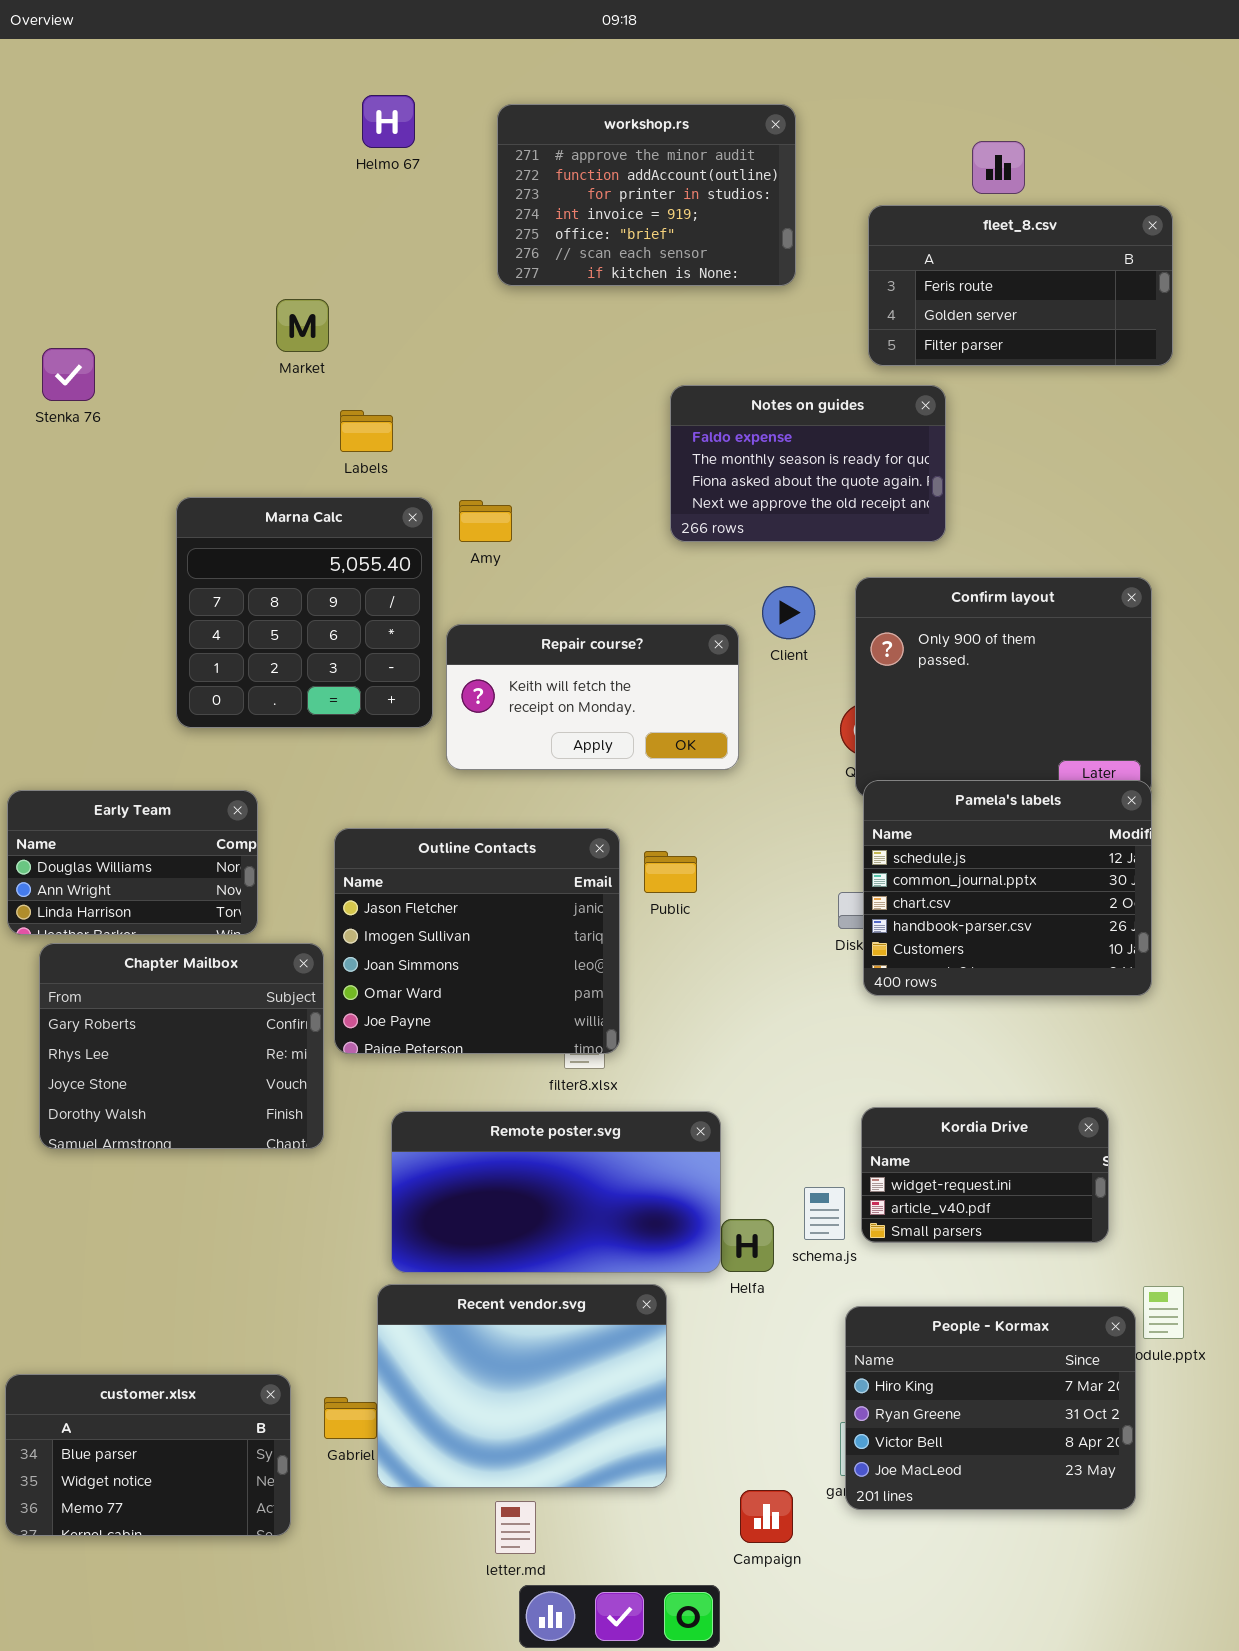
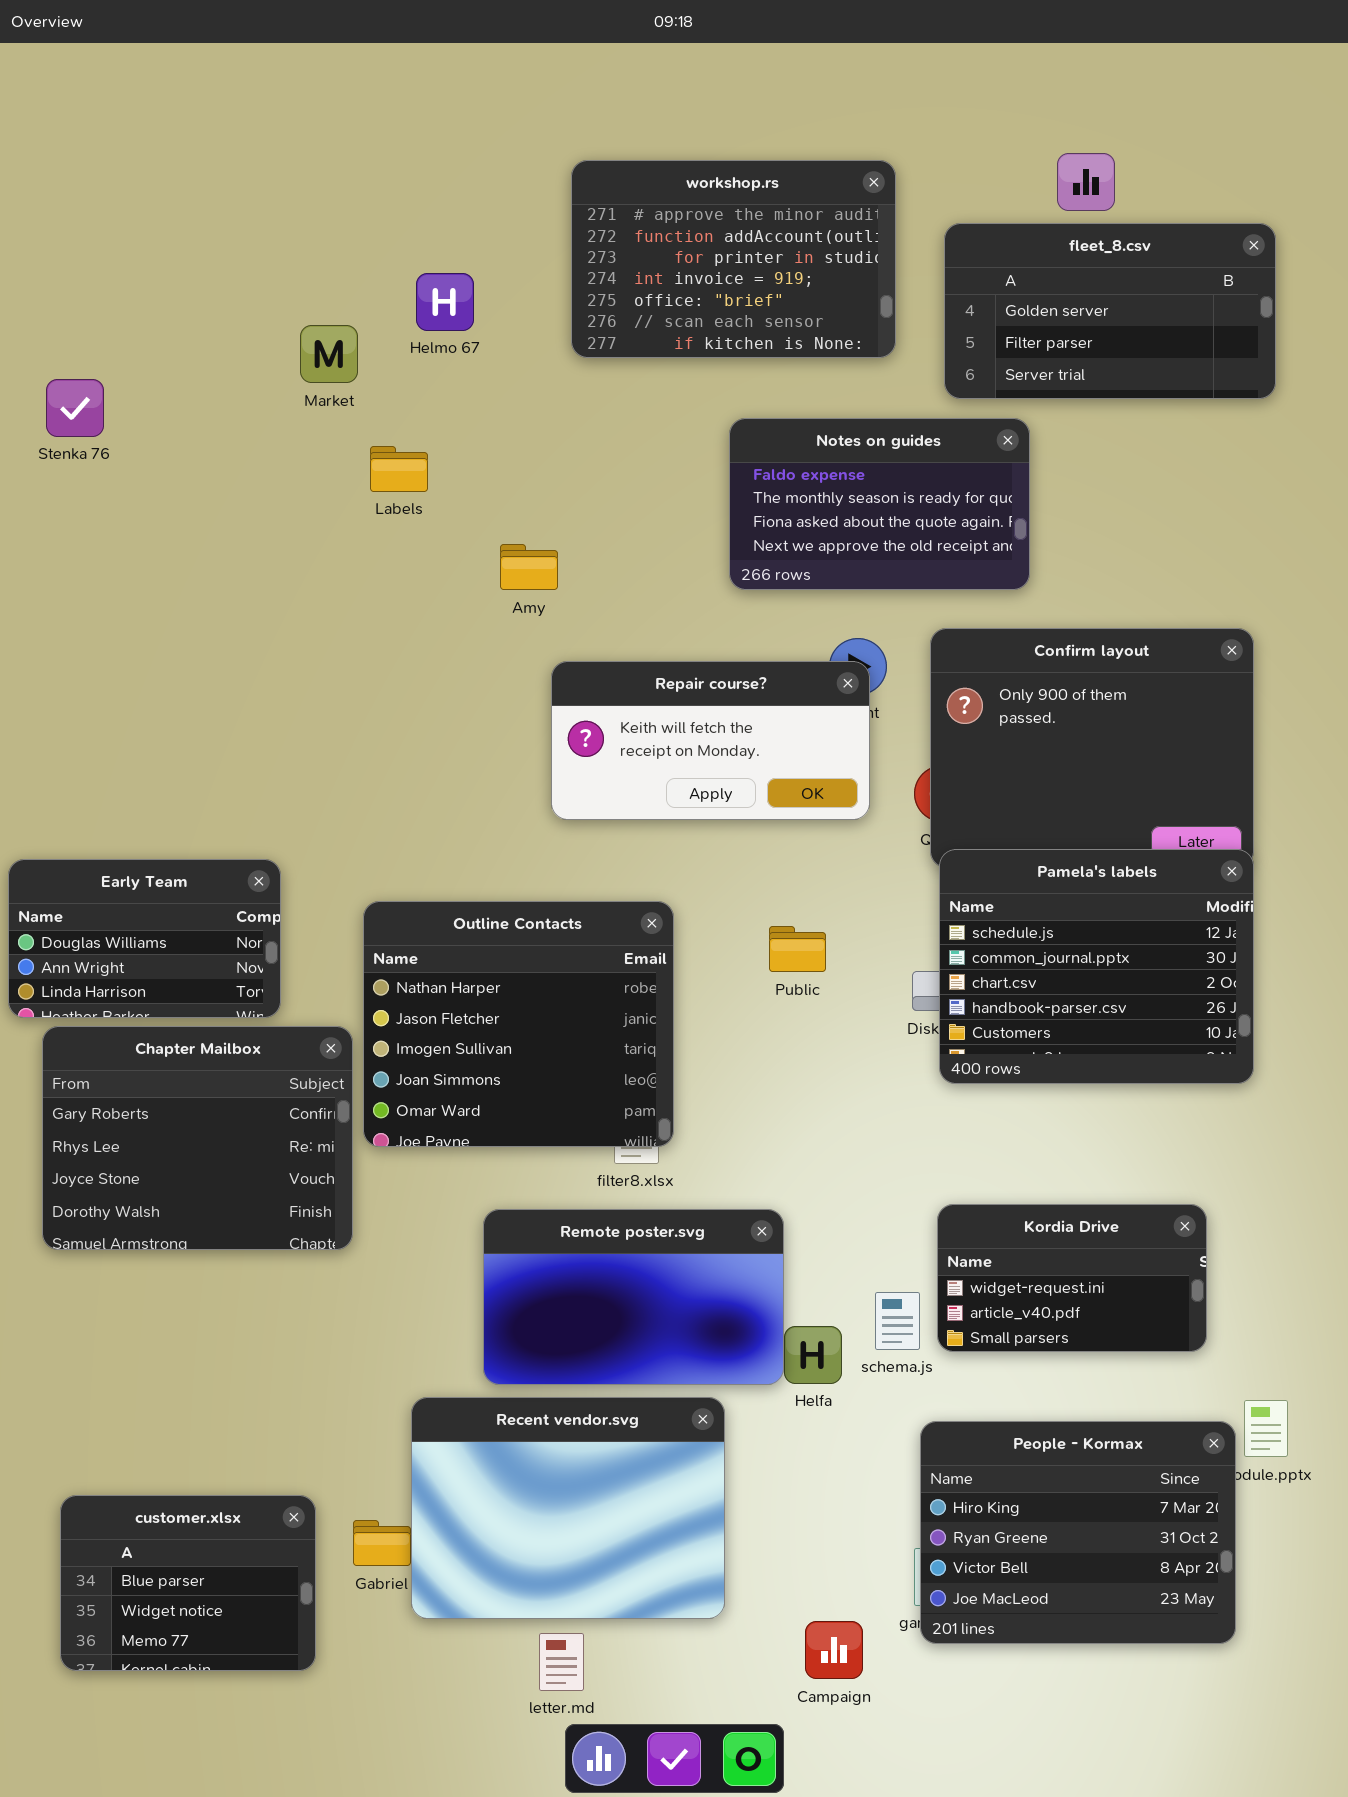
Helmo 67: [362,95,415,148] -> [416,273,474,331], moved
workshop.rs: [497,104,796,286] -> [571,160,896,358], moved
fleet_8.csv: [868,205,1173,366] -> [944,223,1276,399], scrolled down 1 row
Marna Calc: [176,497,433,728] -> none, closed
Repair course?: [446,624,739,770] -> [551,661,870,820], moved
Outline Contacts: [334,828,620,1054] -> [363,901,674,1147], scrolled up 1 row
Public: [644,851,697,893] -> [769,926,826,972], moved
Remote poster.svg: [391,1111,721,1273] -> [483,1209,784,1385], resized
customer.xlsx: [5,1374,291,1536] -> [60,1495,316,1671], resized

